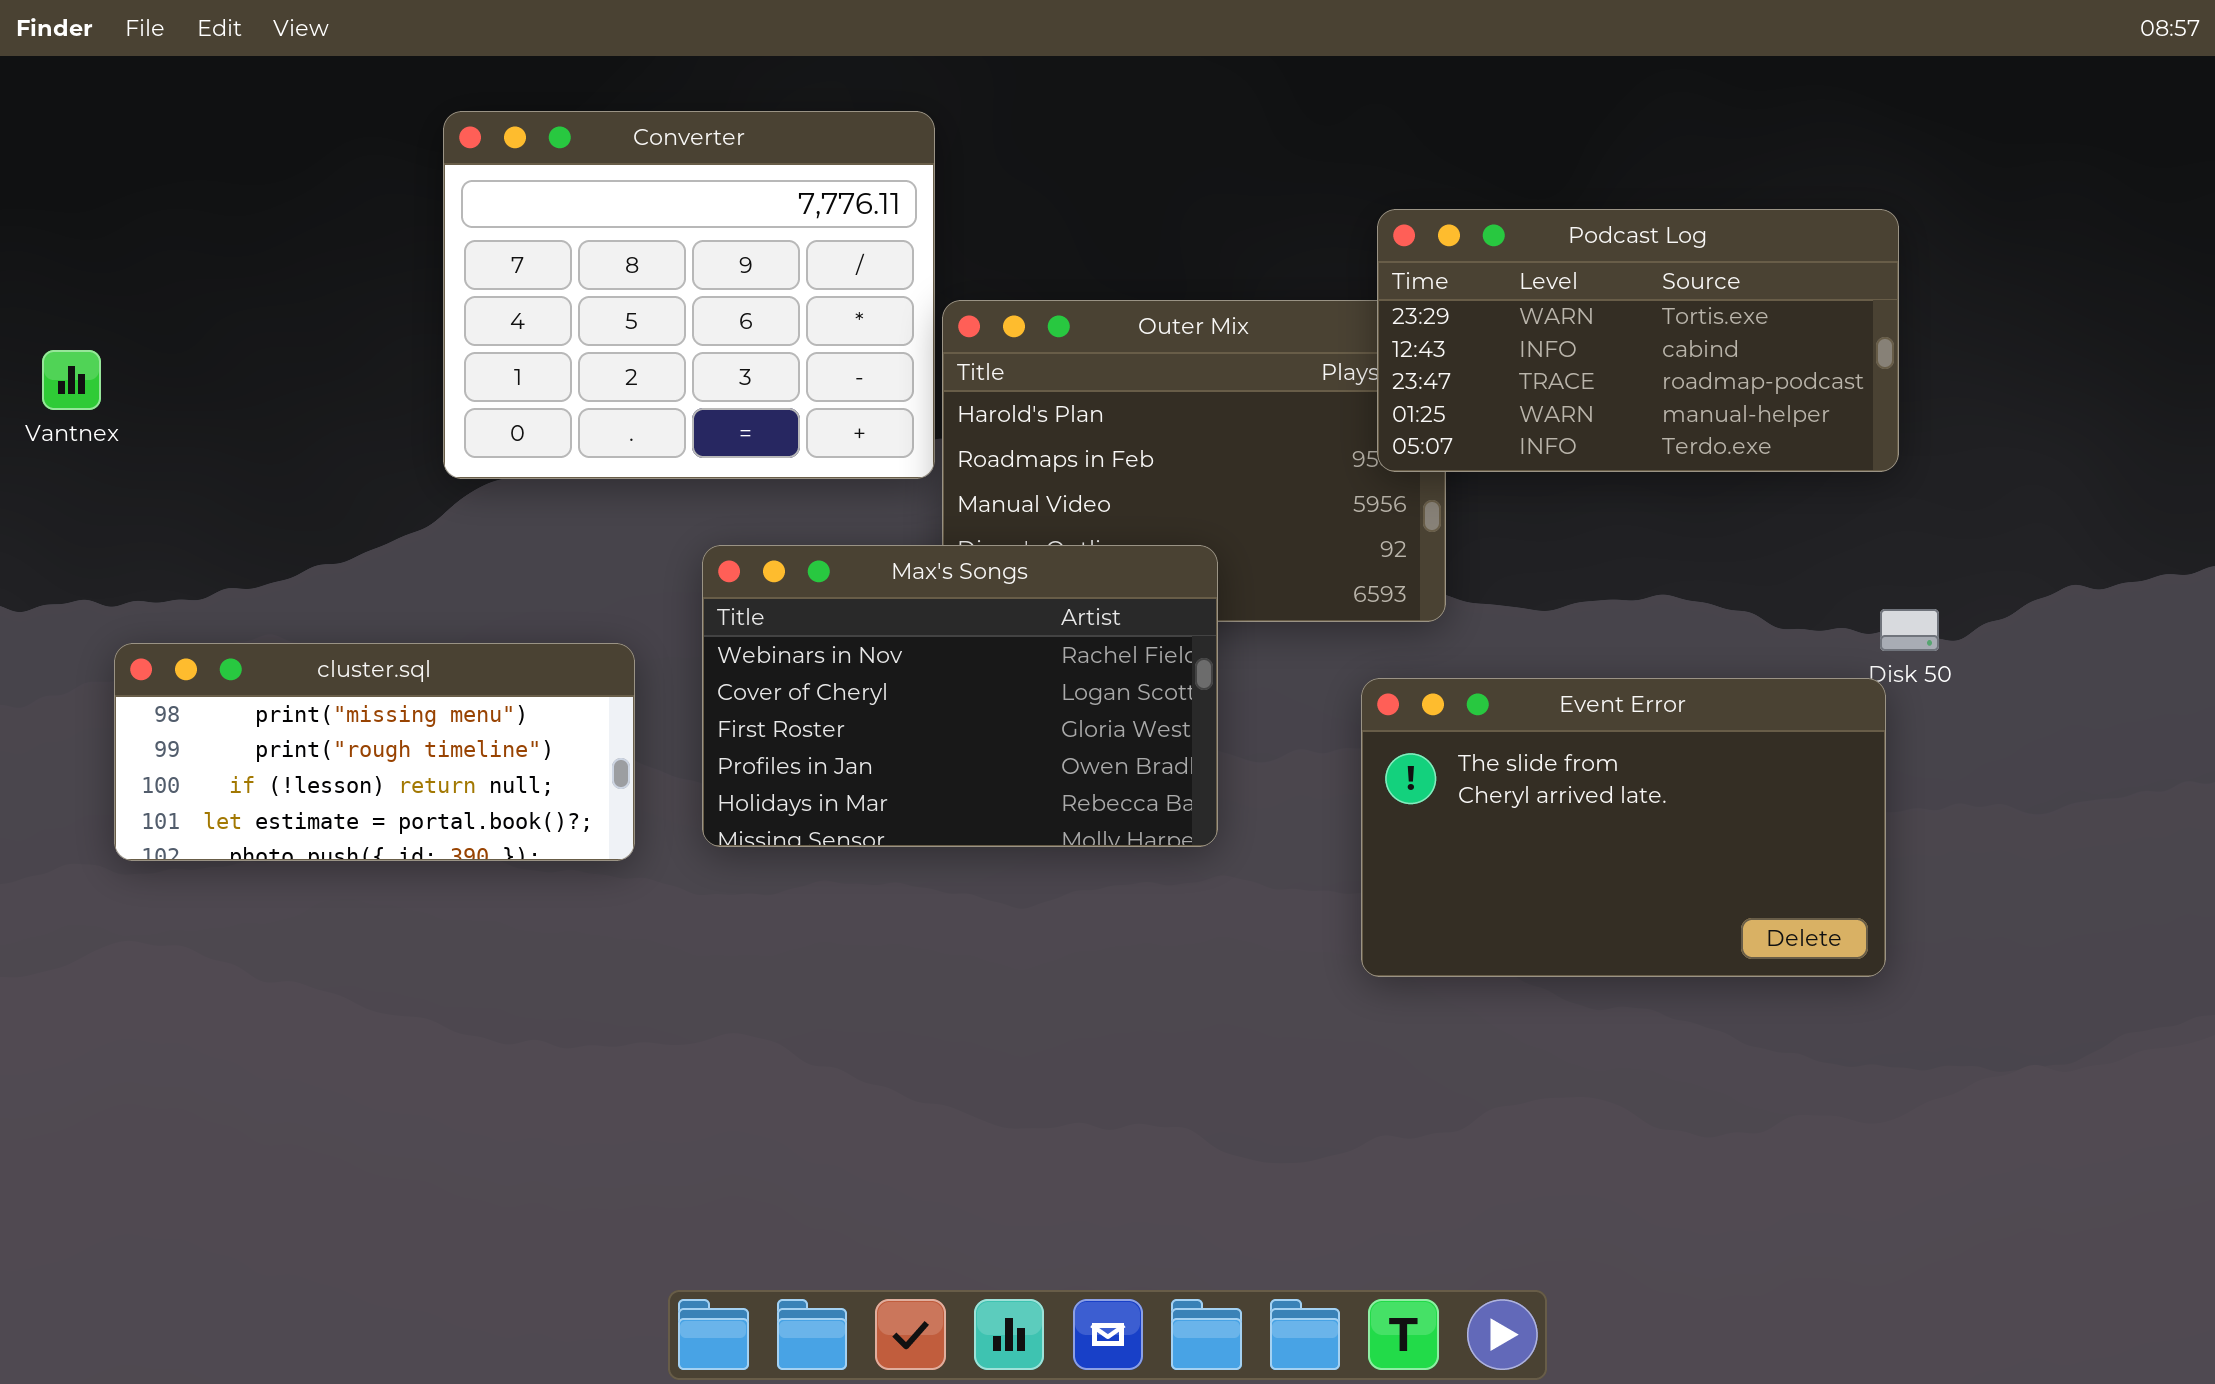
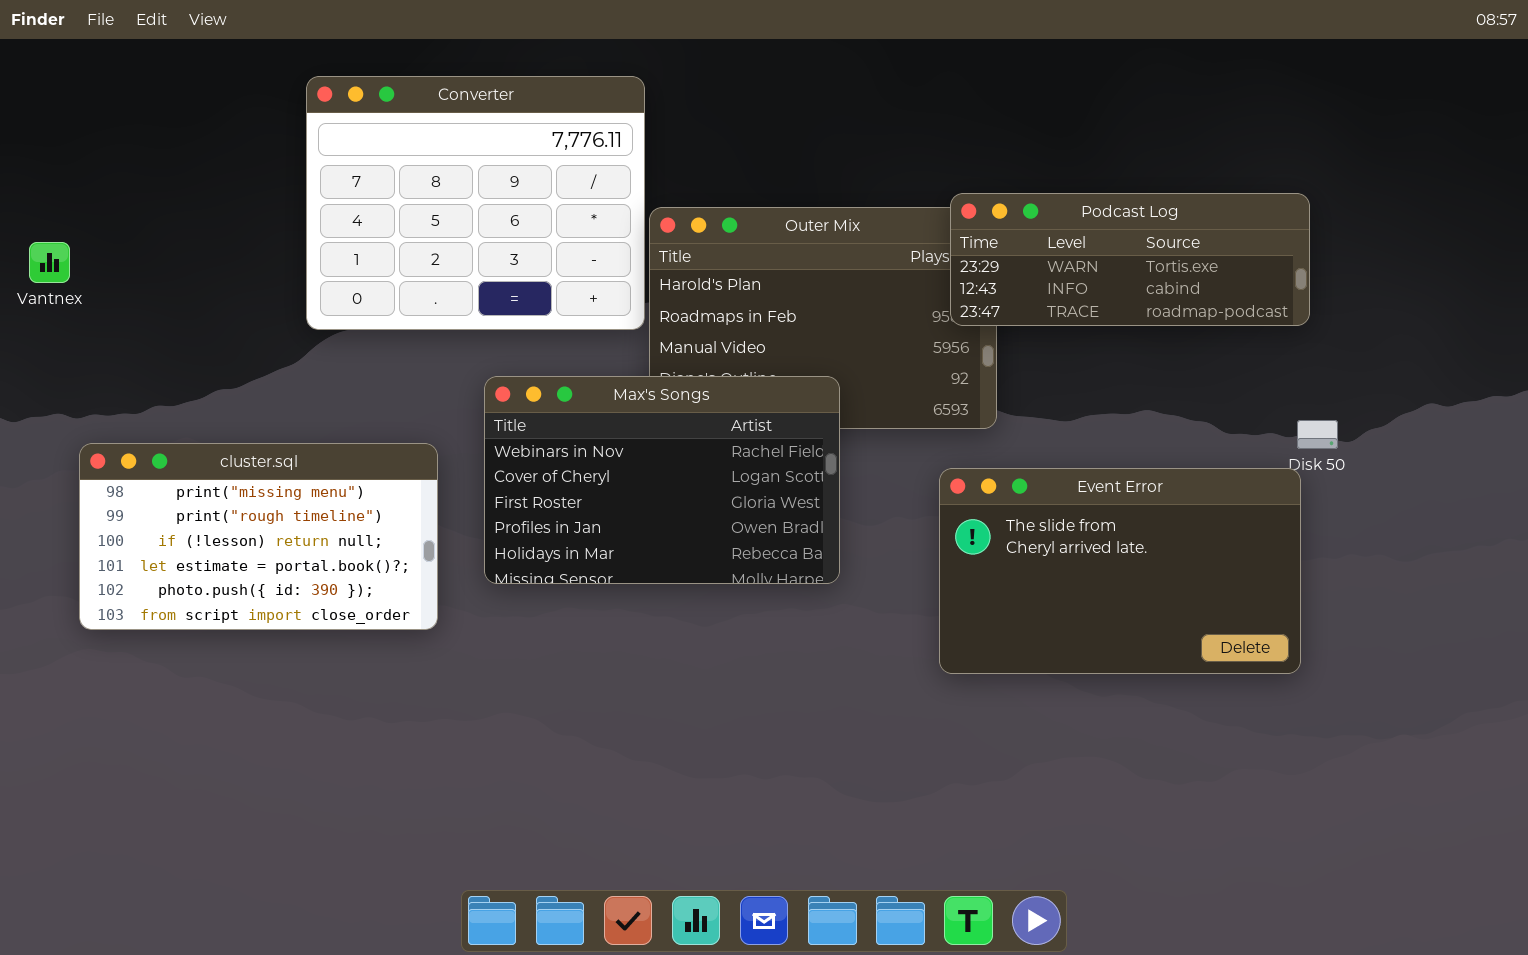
Podcast Log: [1377,209,1899,472] -> [950,193,1310,326], resized
cluster.sql: [114,643,635,861] -> [79,443,438,630], resized

